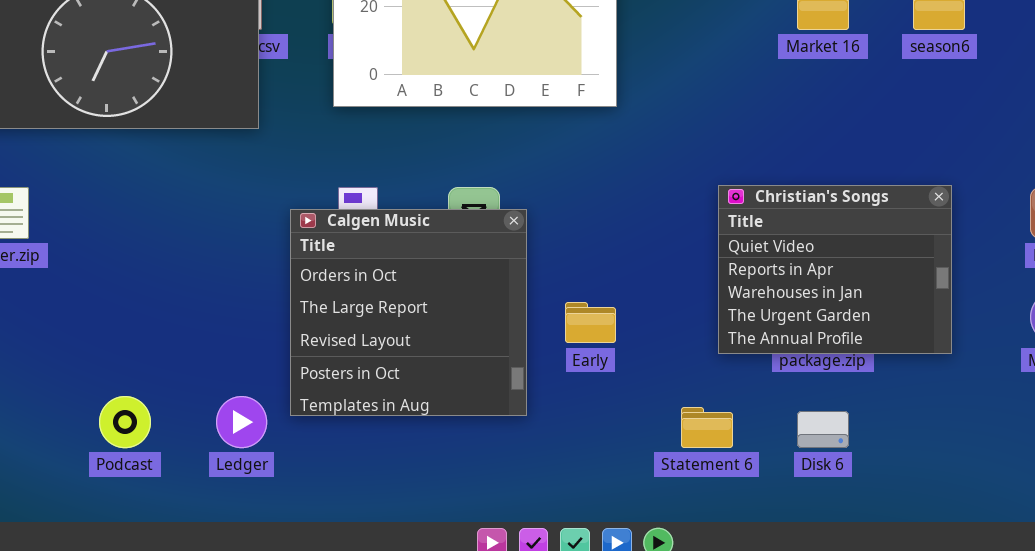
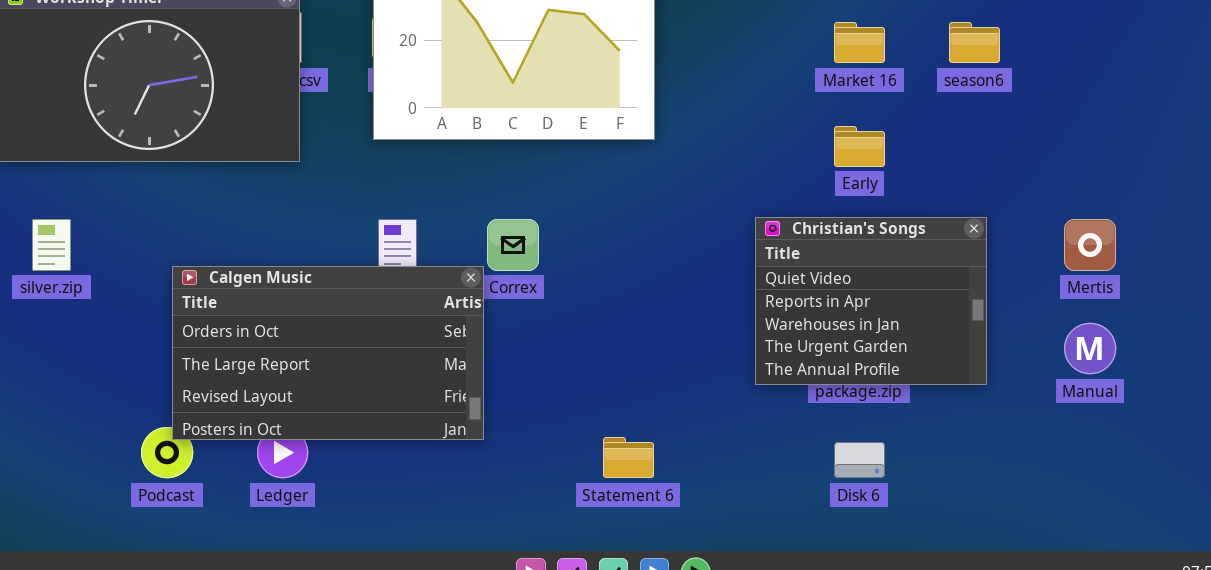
Calgen Music: [290,209,527,416] -> [172,266,484,440], moved, resized
Early: [565,302,616,343] -> [834,126,885,167], moved
Statement 6: [681,407,733,448] -> [603,437,654,478], moved

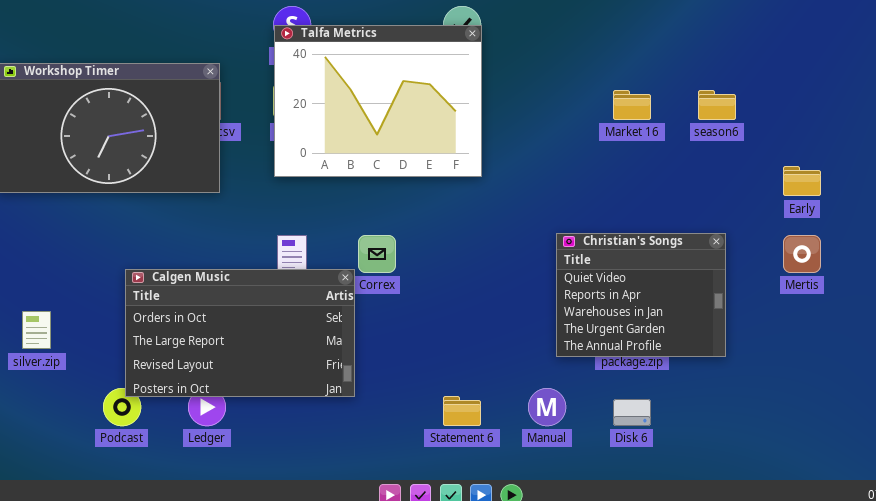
Early: [834,126,885,167] -> [783,166,821,196], moved
silver.zip: [32,219,71,271] -> [22,311,51,349], moved
Manual: [1064,323,1116,374] -> [528,388,566,426], moved

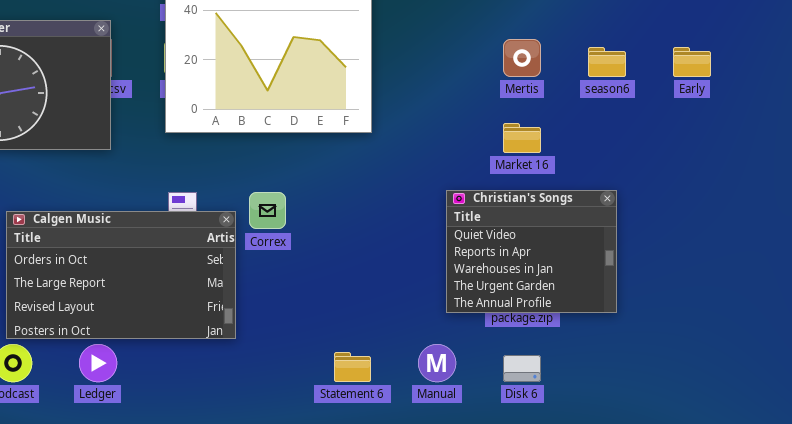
Market 16: [613,90,651,120] -> [503,123,541,153], moved
Early: [783,166,821,196] -> [673,47,711,77], moved
Mertis: [783,235,821,273] -> [503,39,541,77], moved
Calgen Music: [125,269,355,397] -> [6,211,236,339], moved

